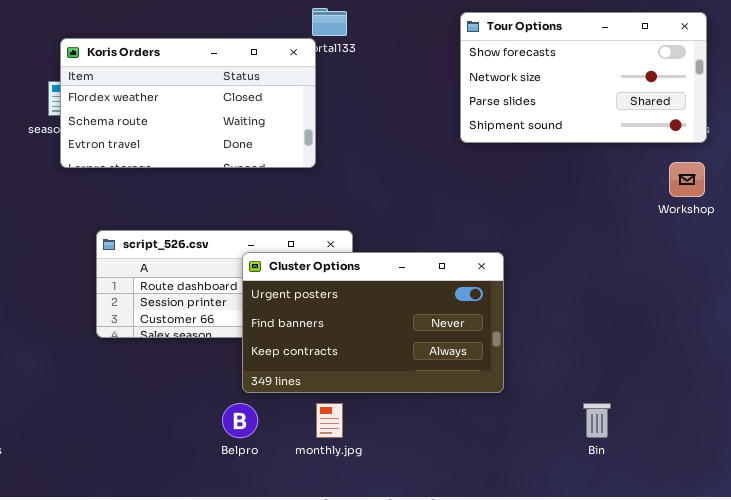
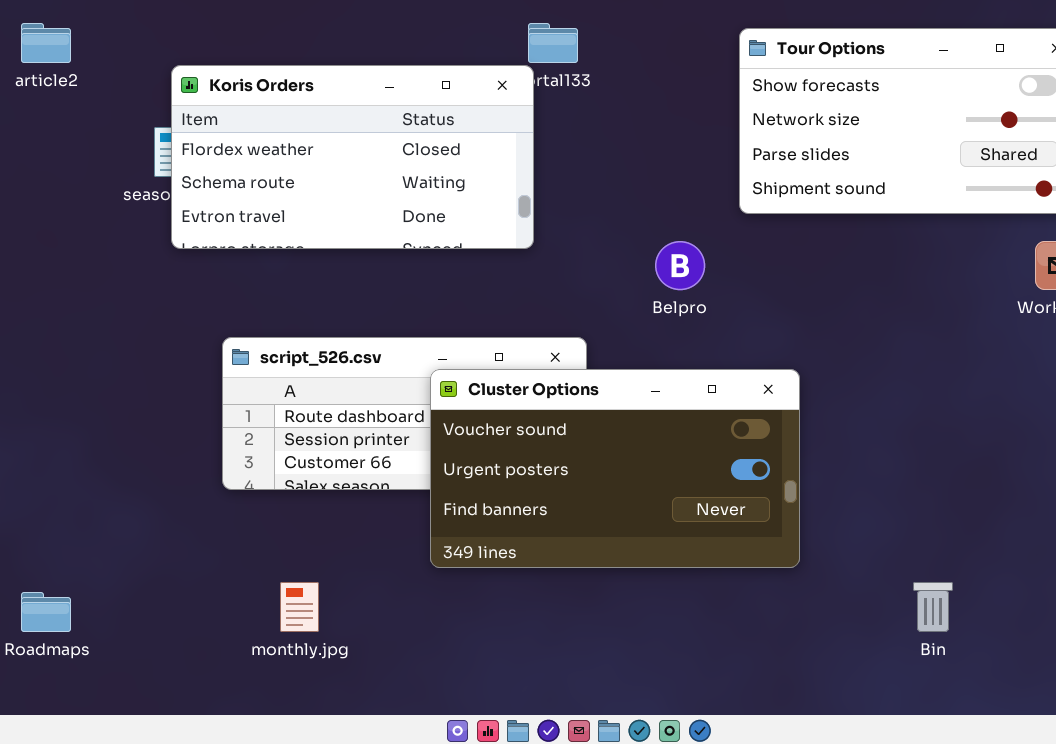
Cluster Options: [242,252,504,393] -> [430,369,800,568], scrolled up 1 row
Belpro: [222,403,258,438] -> [655,241,705,290], moved
monthly.jpg: [316,403,343,438] -> [280,582,319,632], moved

